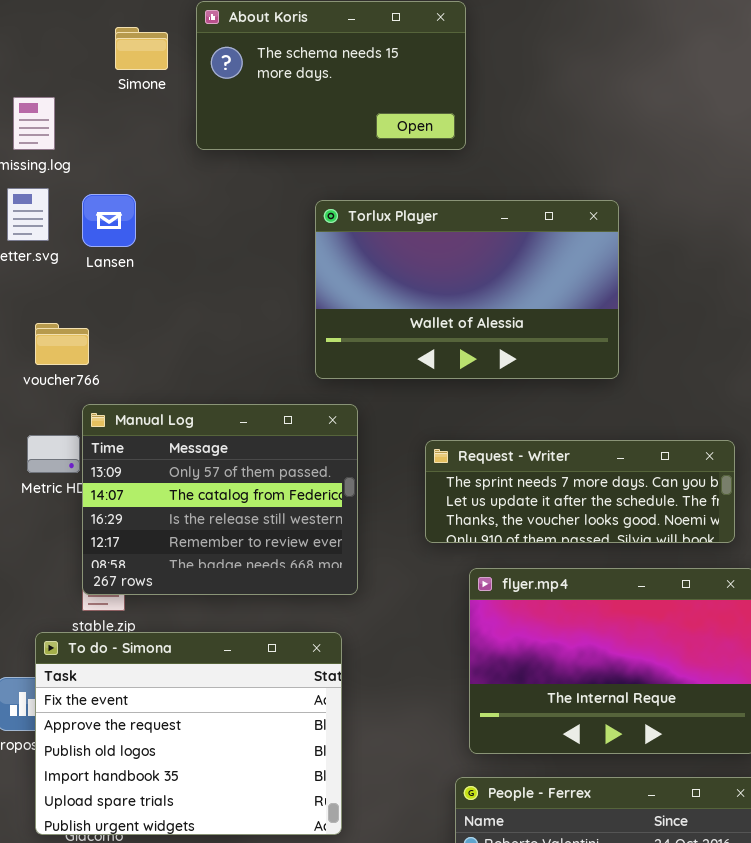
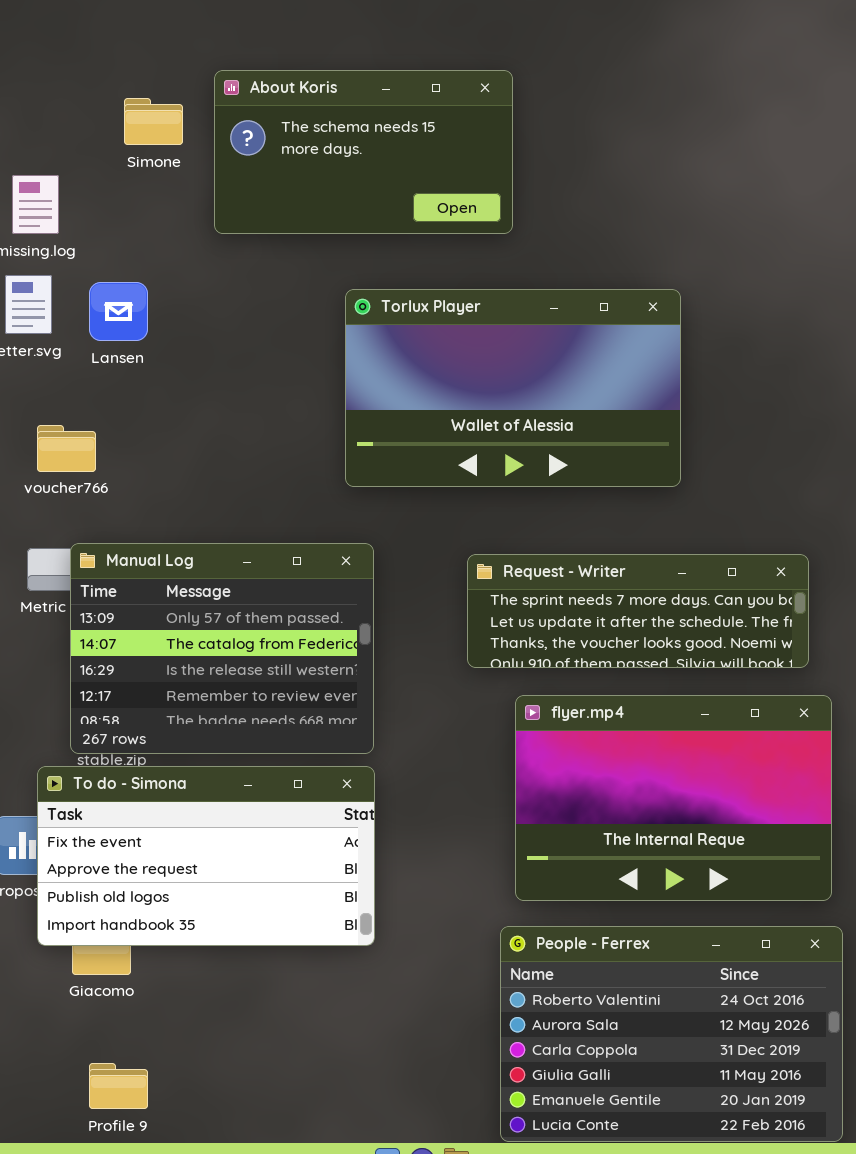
Manual Log: [82,404,358,595] -> [70,543,374,754], moved
To do - Simona: [35,632,342,835] -> [37,766,375,946], resized

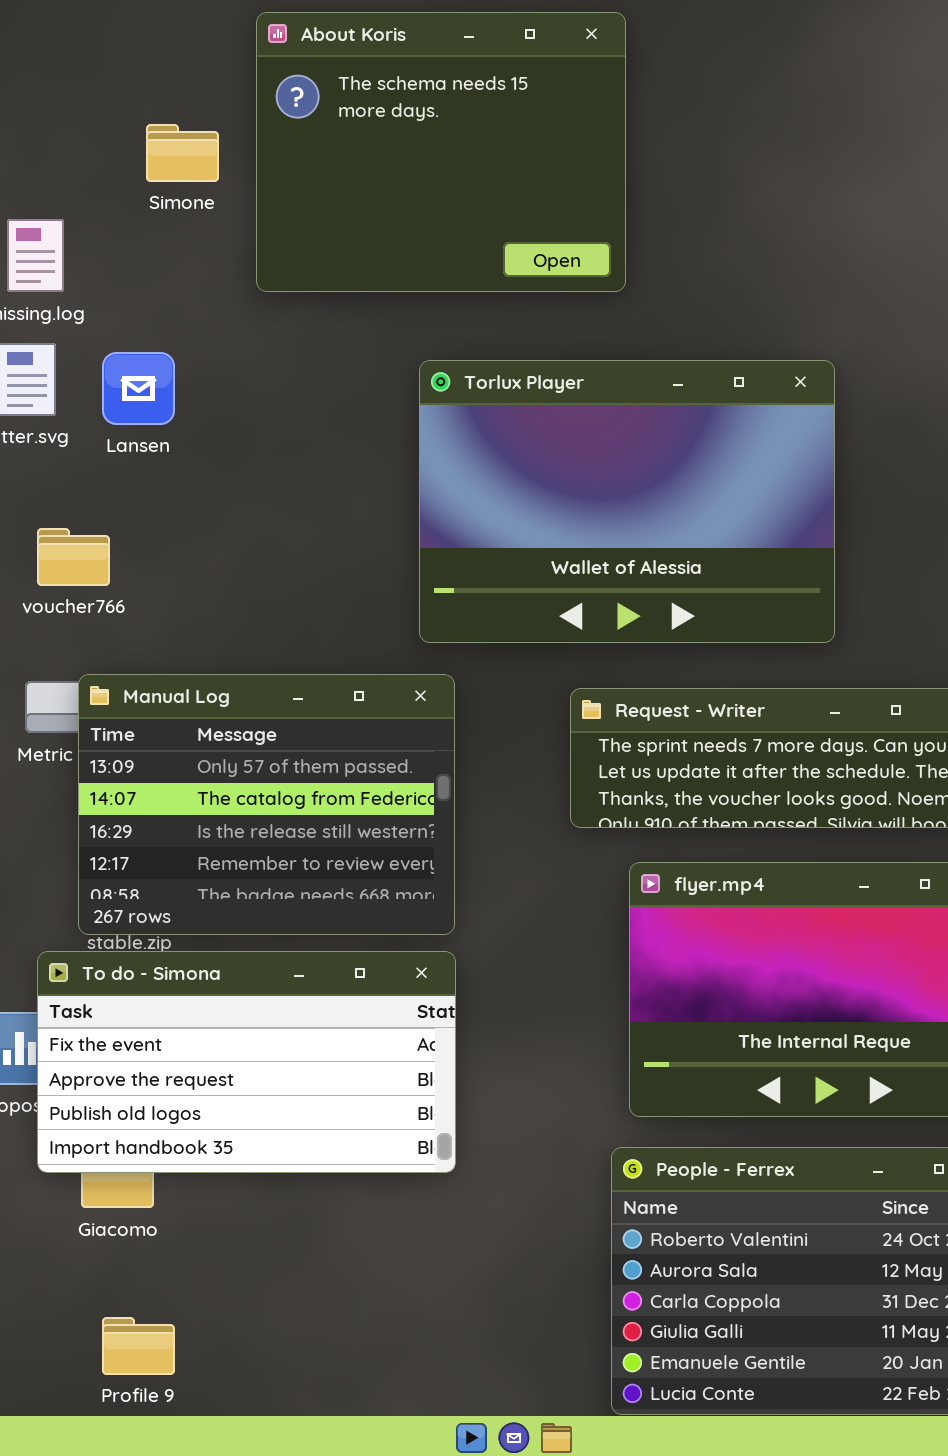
About Koris: [214,70,513,234] -> [256,12,626,292], resized
Torlux Player: [345,289,681,487] -> [419,360,835,643], resized

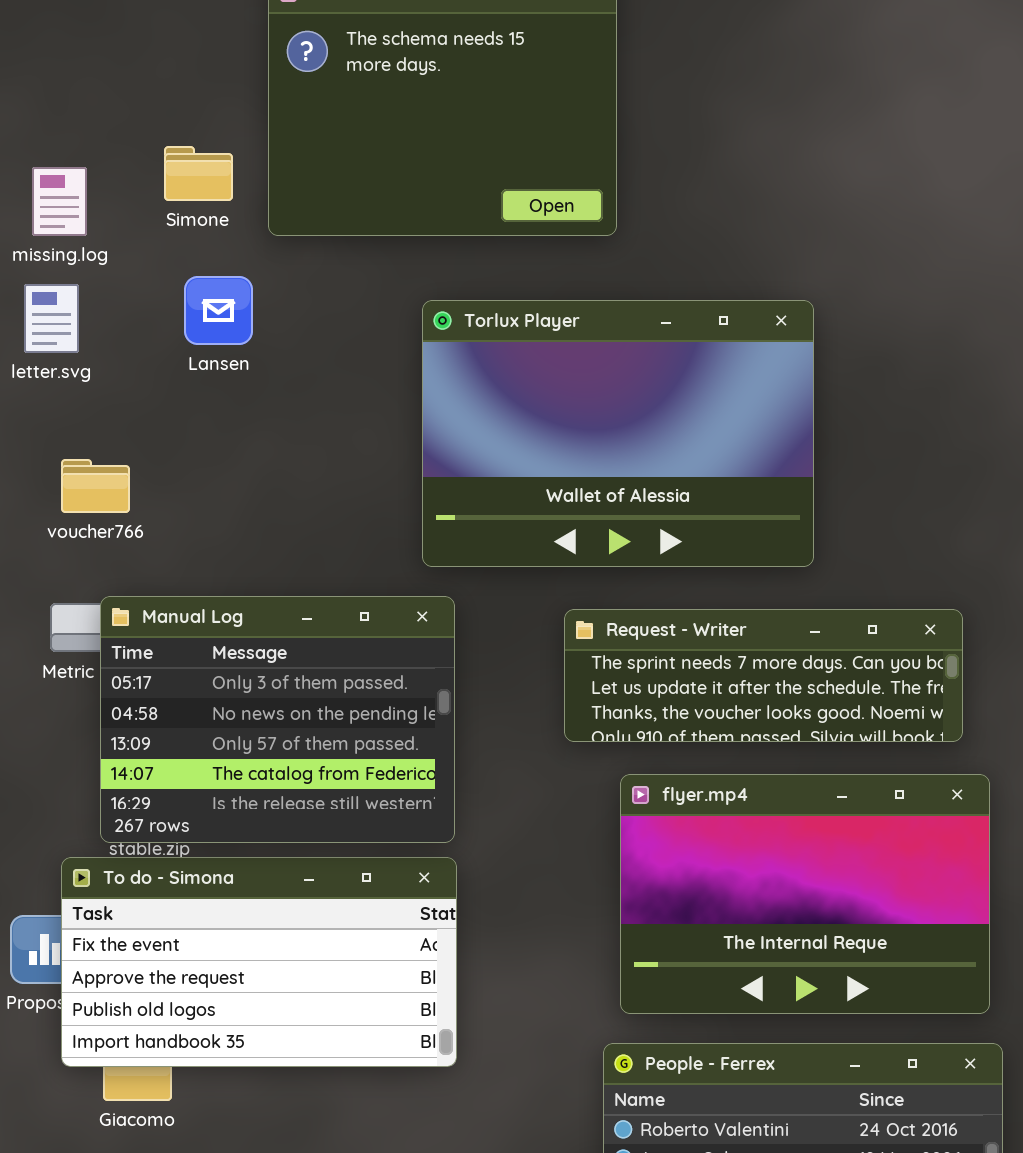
Simone: [146,124,219,182] -> [164,146,233,201], moved
Lansen: [102,352,175,425] -> [184,276,253,345], moved
Manual Log: [78,674,455,935] -> [100,596,455,843], scrolled up 2 rows

